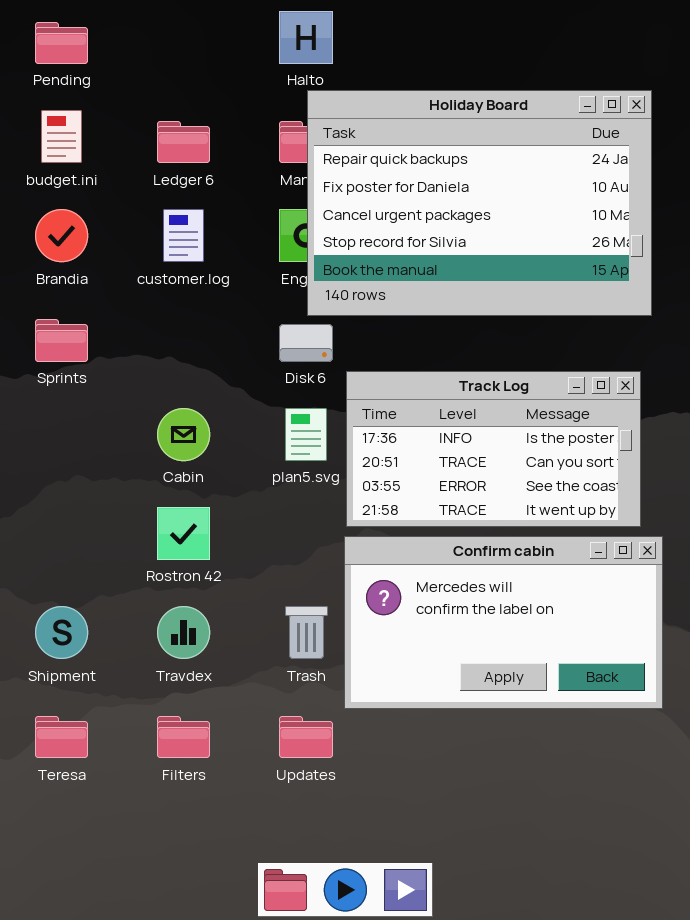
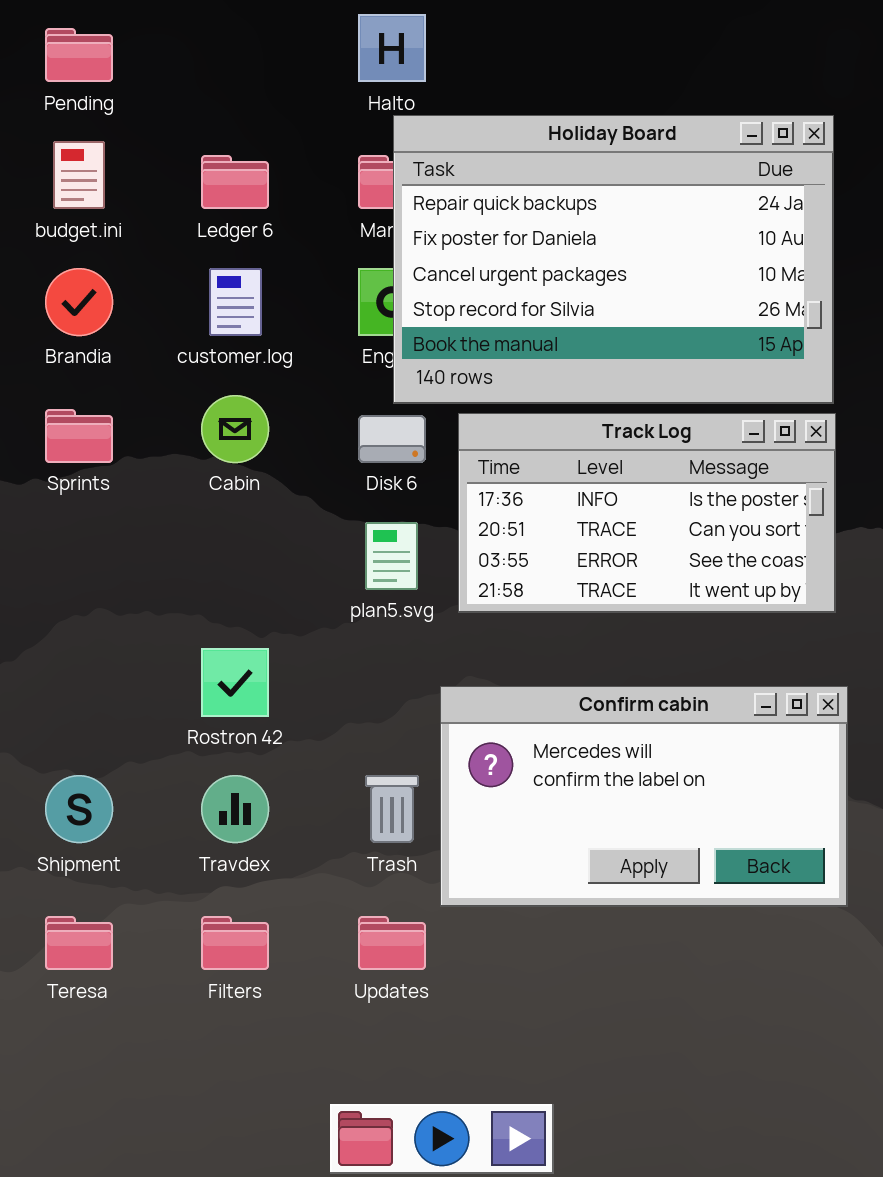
Track Log: [346,371,641,527] -> [458,413,836,613], moved
Cabin: [157,408,210,461] -> [201,395,269,463], moved

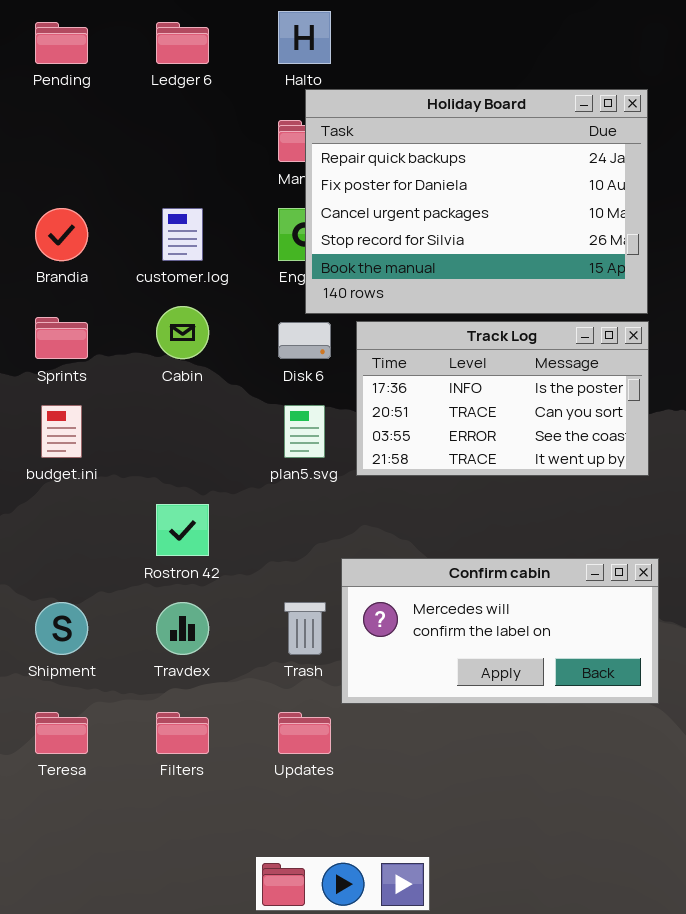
budget.ini: [53,141,105,209] -> [41,405,82,458], moved
Ledger 6: [201,155,269,209] -> [156,22,209,64], moved
Confirm cabin: [440,686,848,907] -> [341,558,659,704], resized

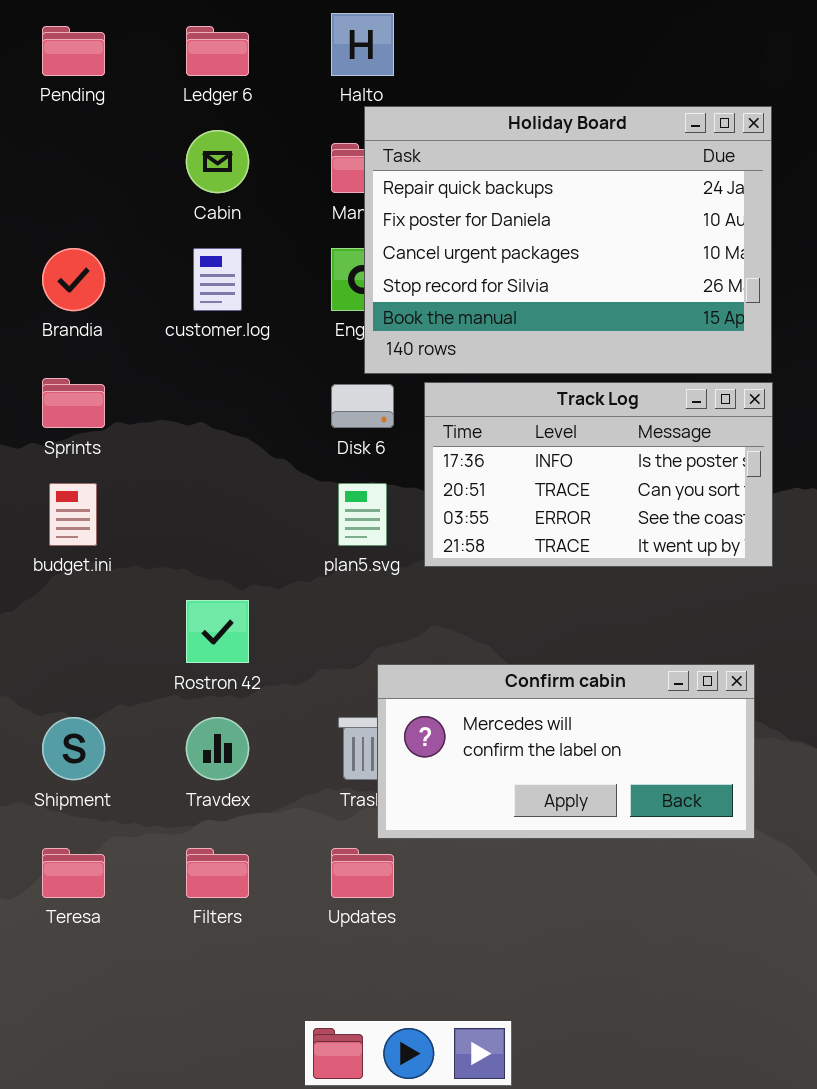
Cabin: [156,306,209,359] -> [186,130,249,193], moved
Confirm cabin: [341,558,659,704] -> [377,664,755,839], moved

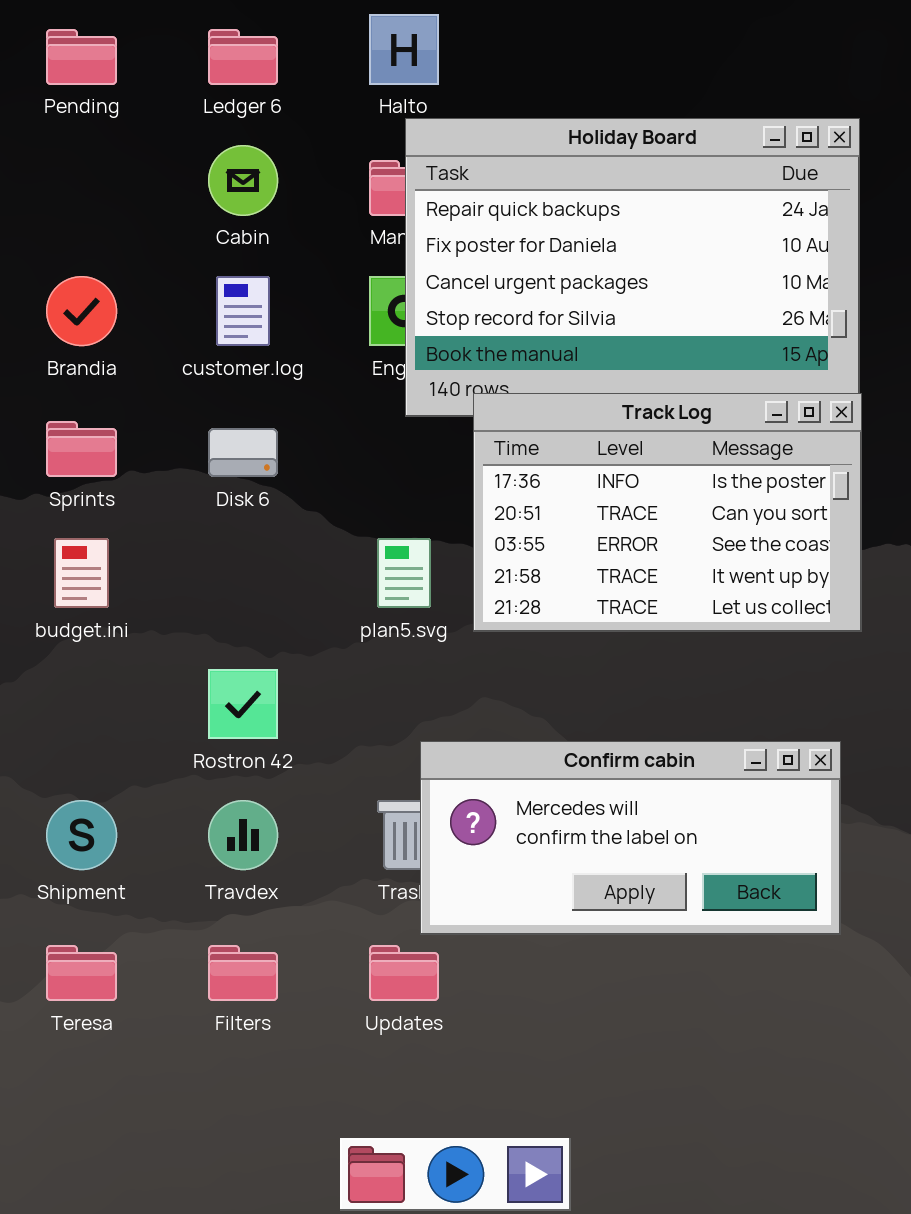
Track Log: [424,382,773,567] -> [473,393,862,632], resized
Disk 6: [331,384,394,428] -> [208,428,278,477], moved

